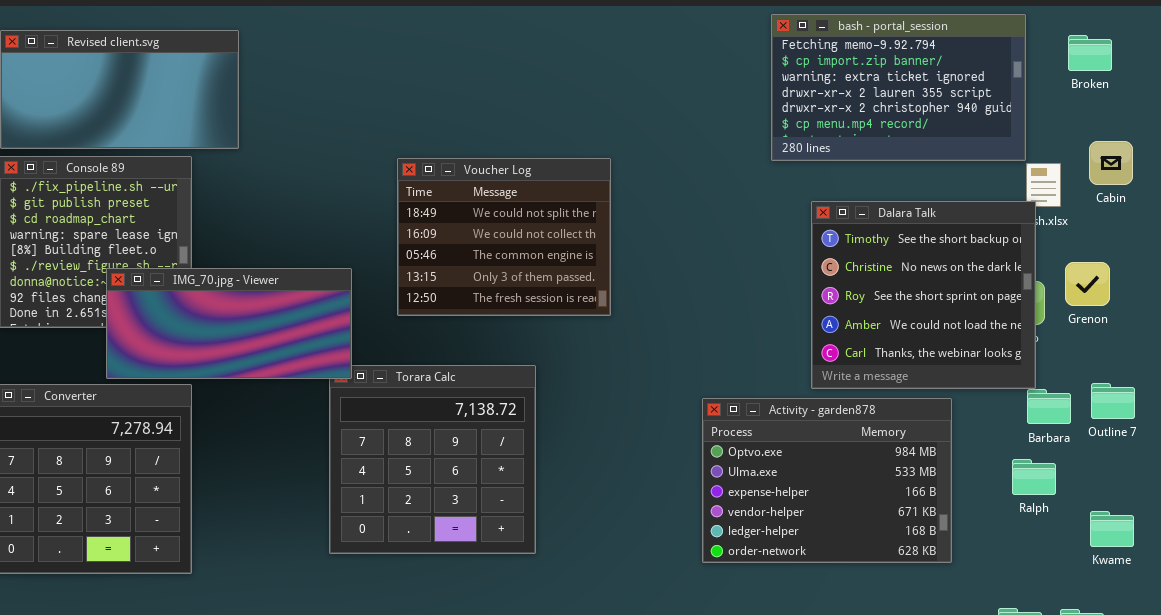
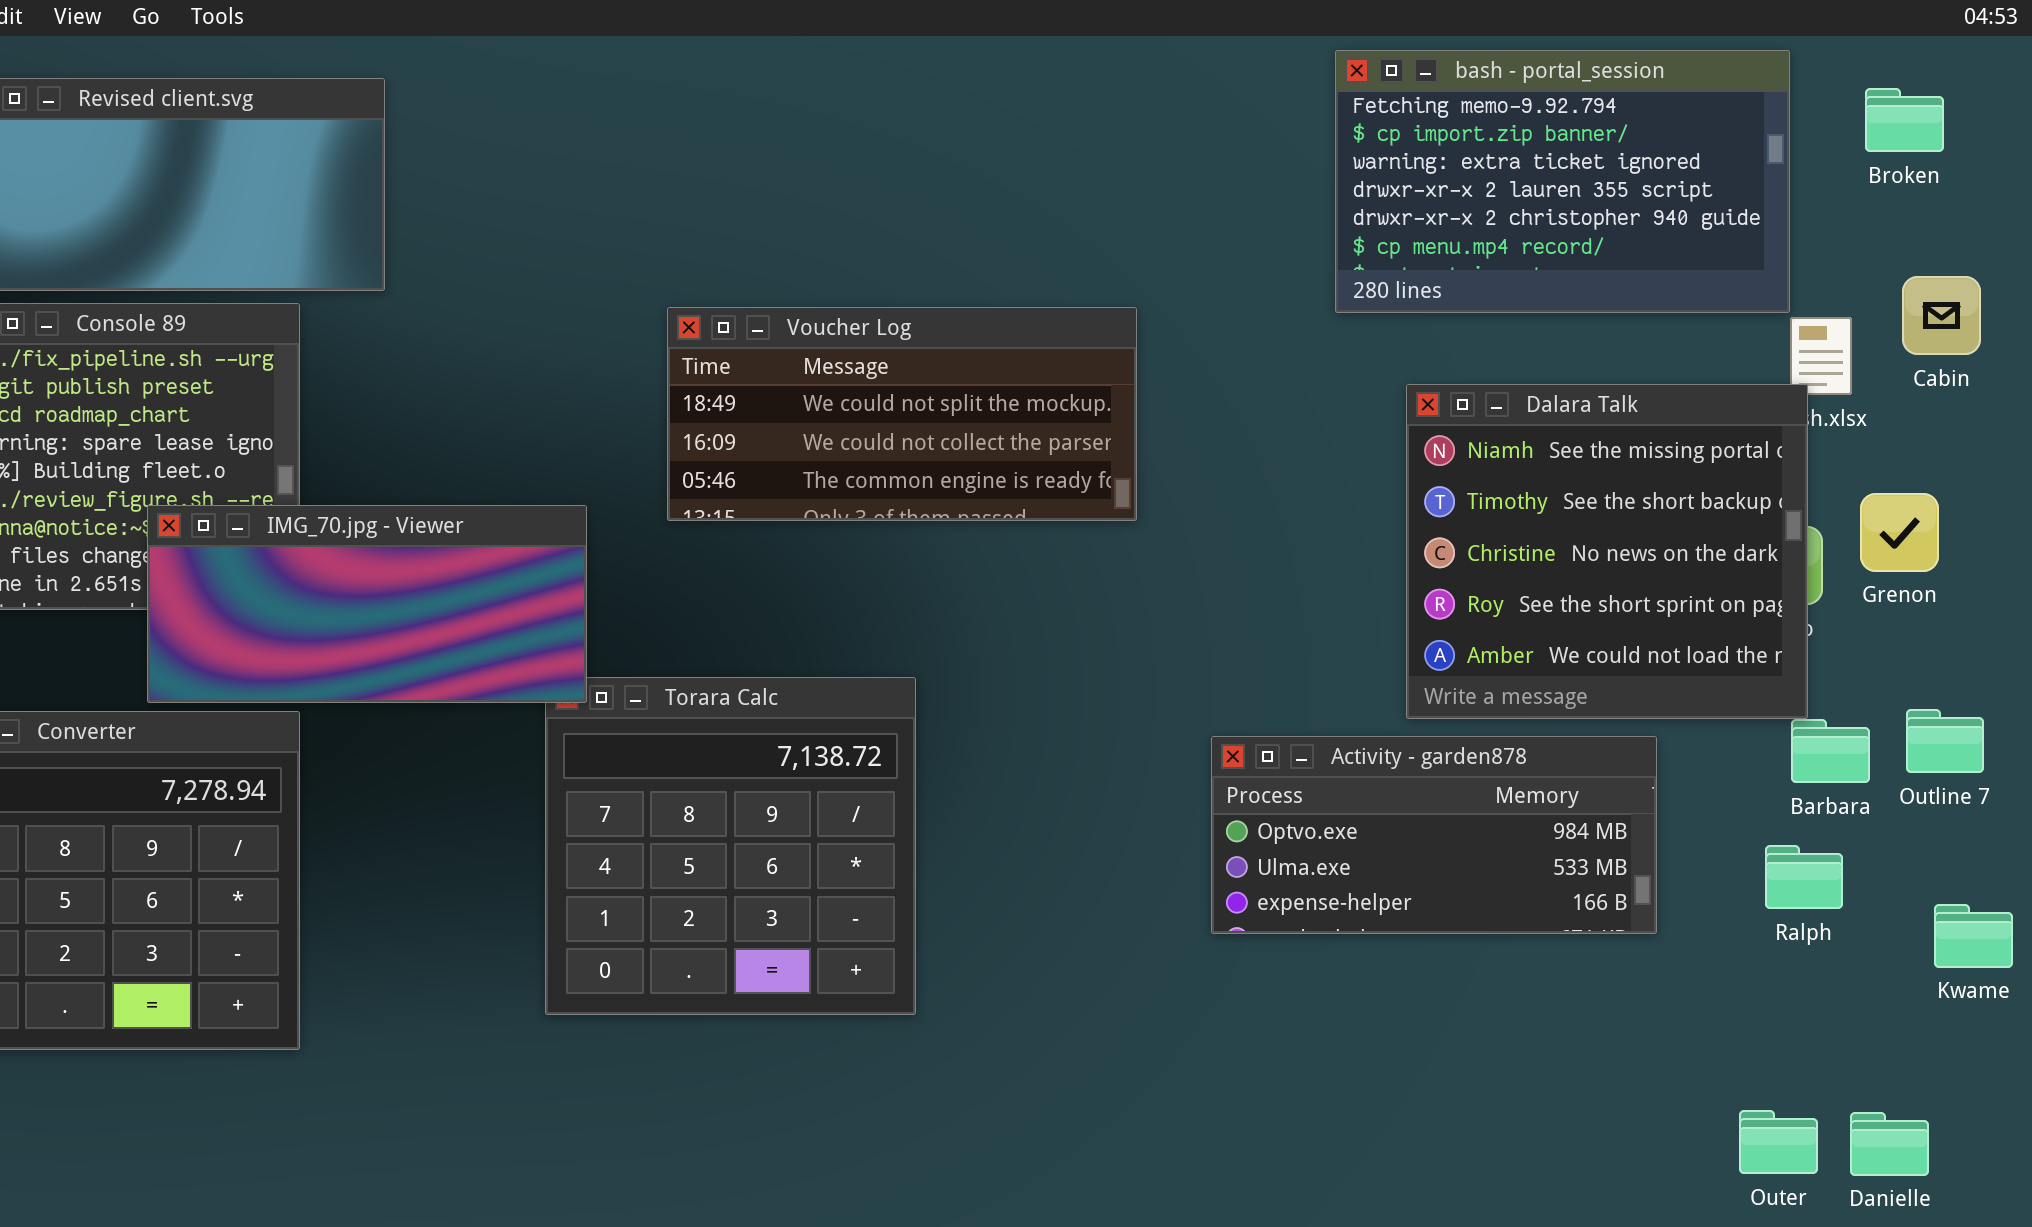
Voucher Log: [397,158,611,316] -> [667,307,1137,521], resized
Dalara Talk: [811,201,1036,389] -> [1406,384,1808,719], scrolled up 1 row
Activity - garden878: [702,398,952,563] -> [1211,736,1657,934], resized
Kwame: [1090,511,1134,547] -> [1934,904,2013,968], moved

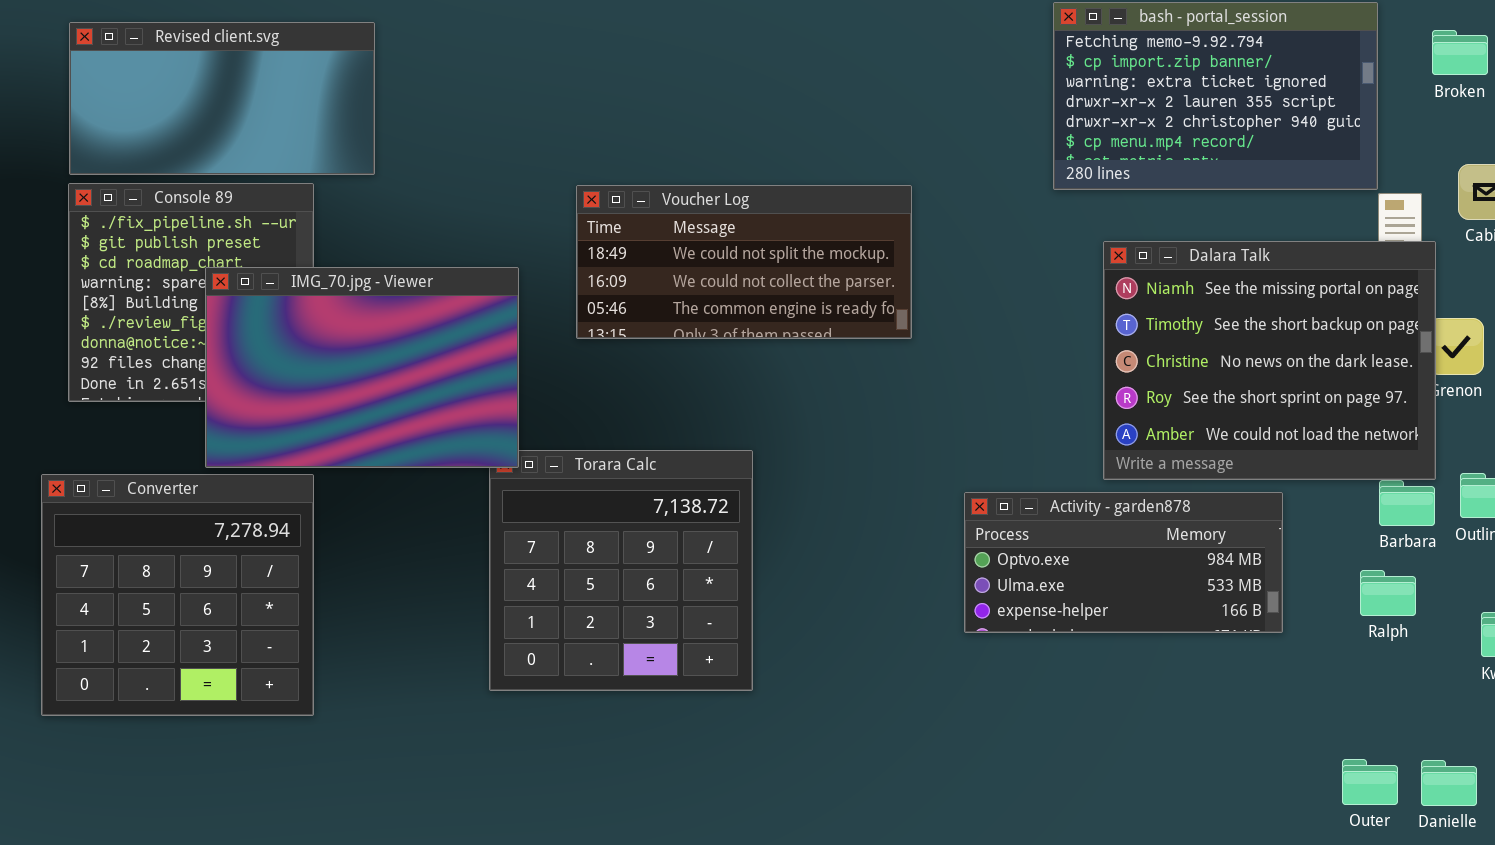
Dalara Talk: [1406,384,1808,719] -> [1103,241,1436,480], resized
IMG_70.jpg - Viewer: [147,505,587,703] -> [205,267,519,468], resized

